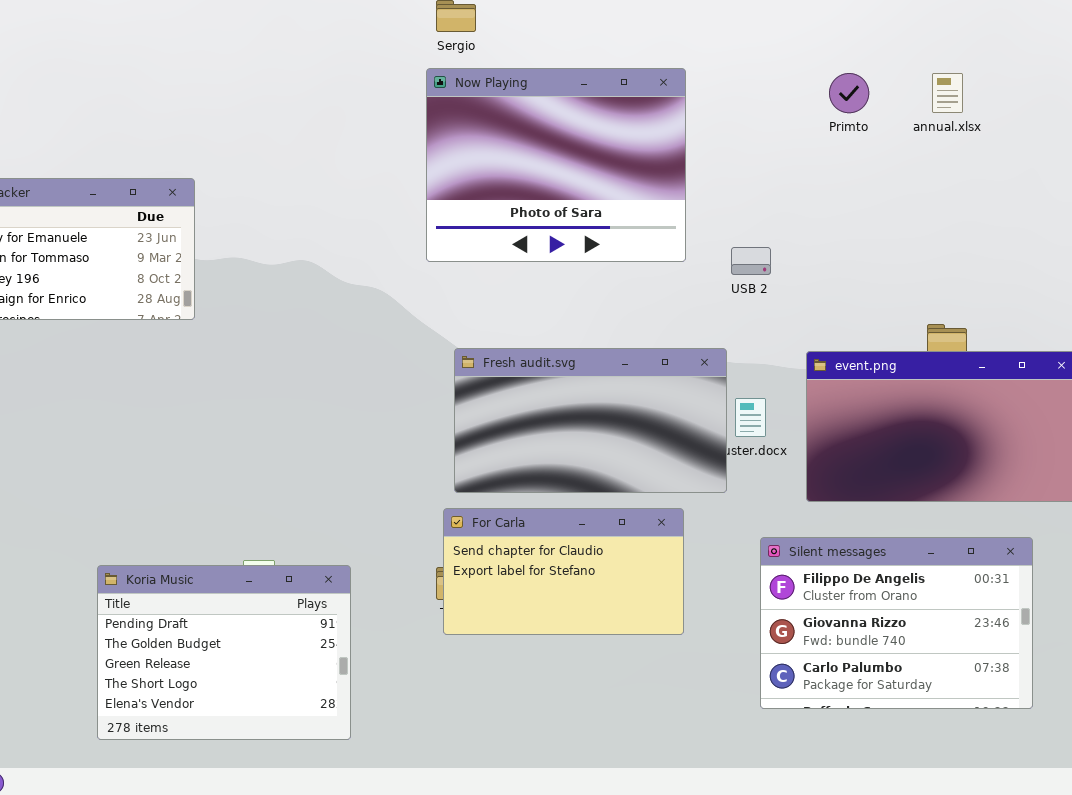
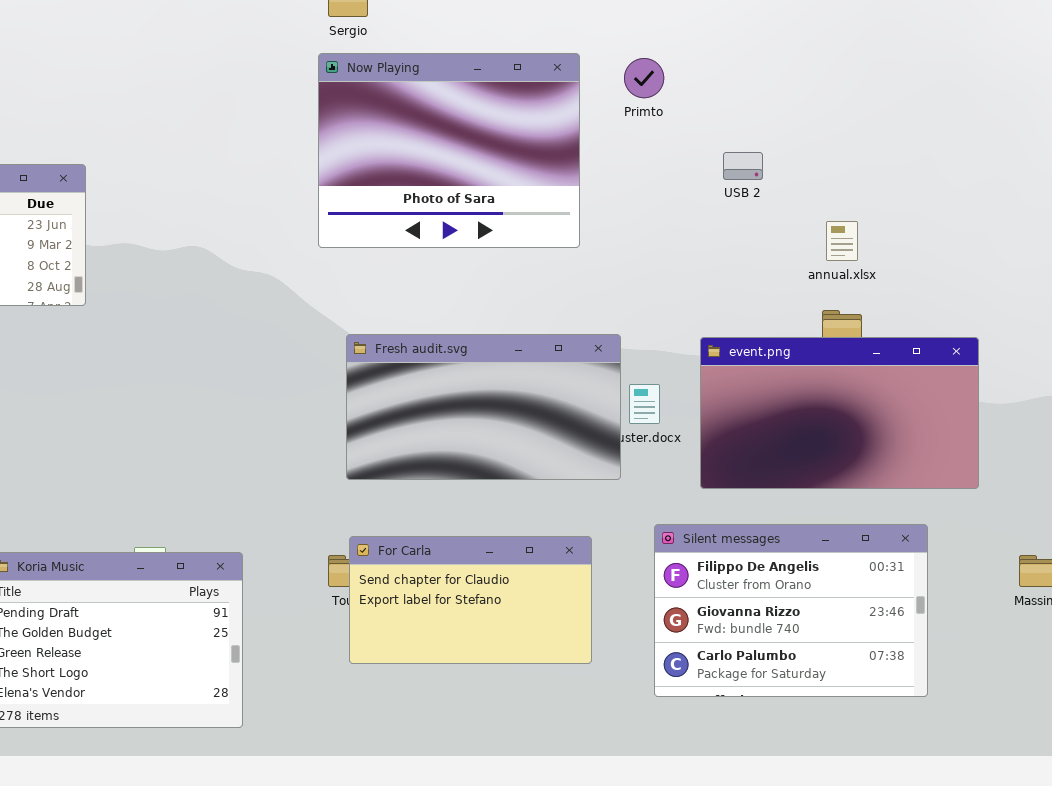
Primto: [829,73,869,113] -> [624,58,664,98], moved
annual.xlsx: [932,73,963,113] -> [826,221,858,261], moved
USB 2: [731,247,771,275] -> [723,152,763,180], moved
For Carla: [443,508,684,635] -> [349,536,592,664], moved

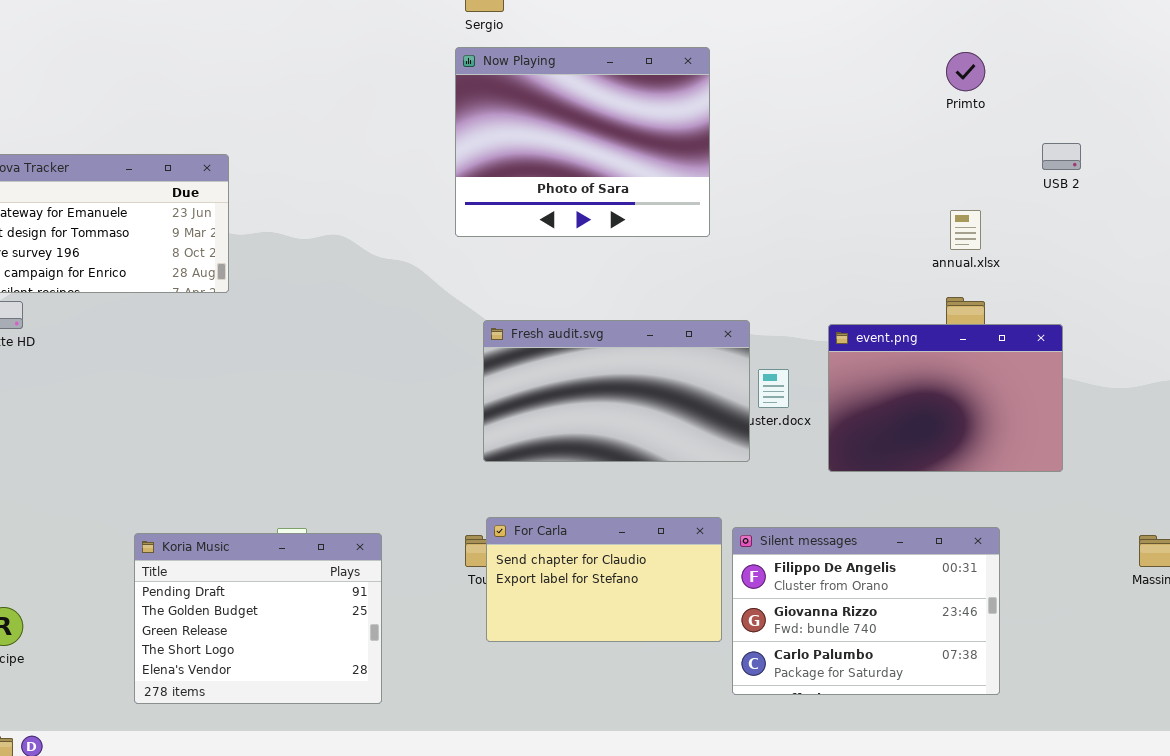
Primto: [624,58,664,98] -> [946,52,985,91], moved
USB 2: [723,152,763,180] -> [1042,143,1081,170], moved
event.png: [700,337,979,489] -> [828,324,1063,472], resized
Silent messages: [654,524,928,697] -> [732,527,1000,695], moved

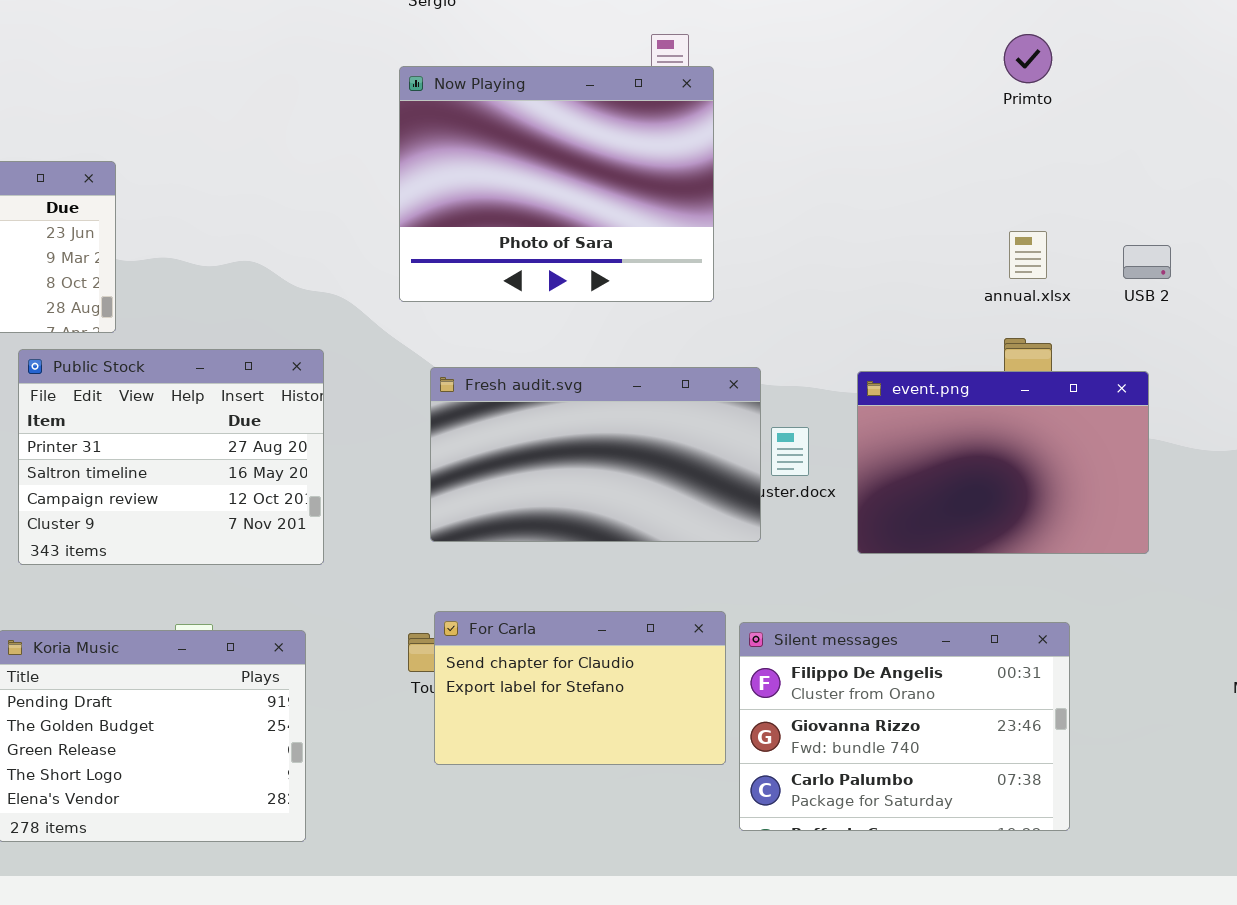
Now Playing: [455,47,710,237] -> [399,66,714,302], moved
USB 2: [1042,143,1081,170] -> [1123,245,1171,279], moved
Public Stock: none -> [18,349,324,565], opened

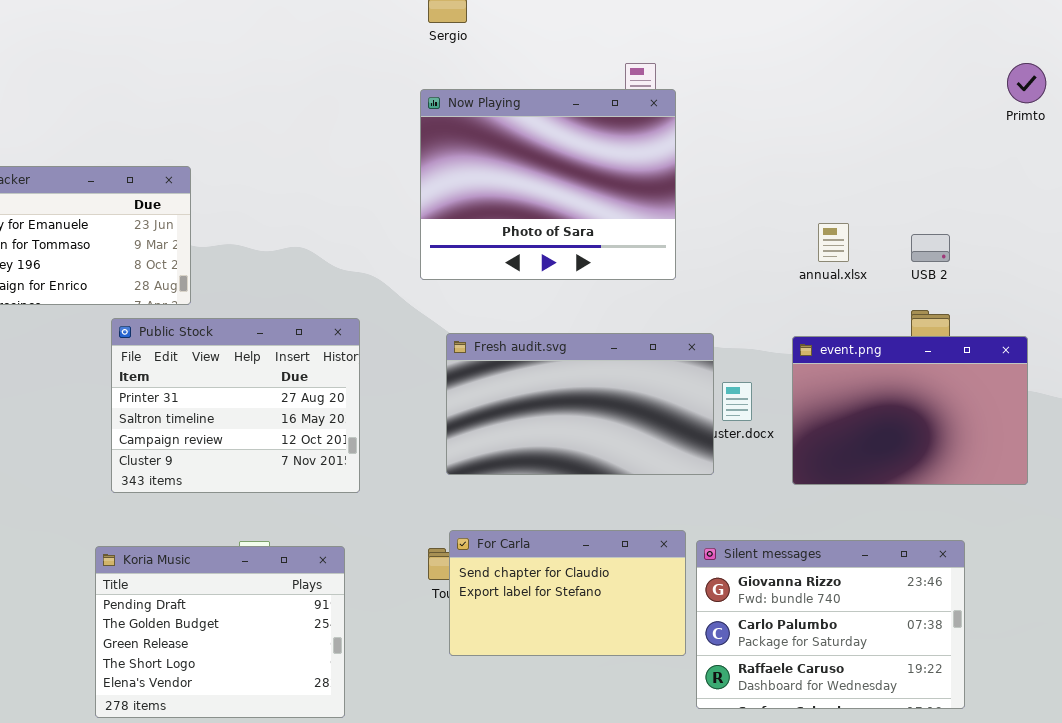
Primto: [1004,34,1052,83] -> [1007,63,1046,103], moved
annual.xlsx: [1009,231,1047,279] -> [818,223,849,262], moved
USB 2: [1123,245,1171,279] -> [911,234,950,262], moved
Silent messages: [739,622,1070,831] -> [696,540,965,709], scrolled down 1 row

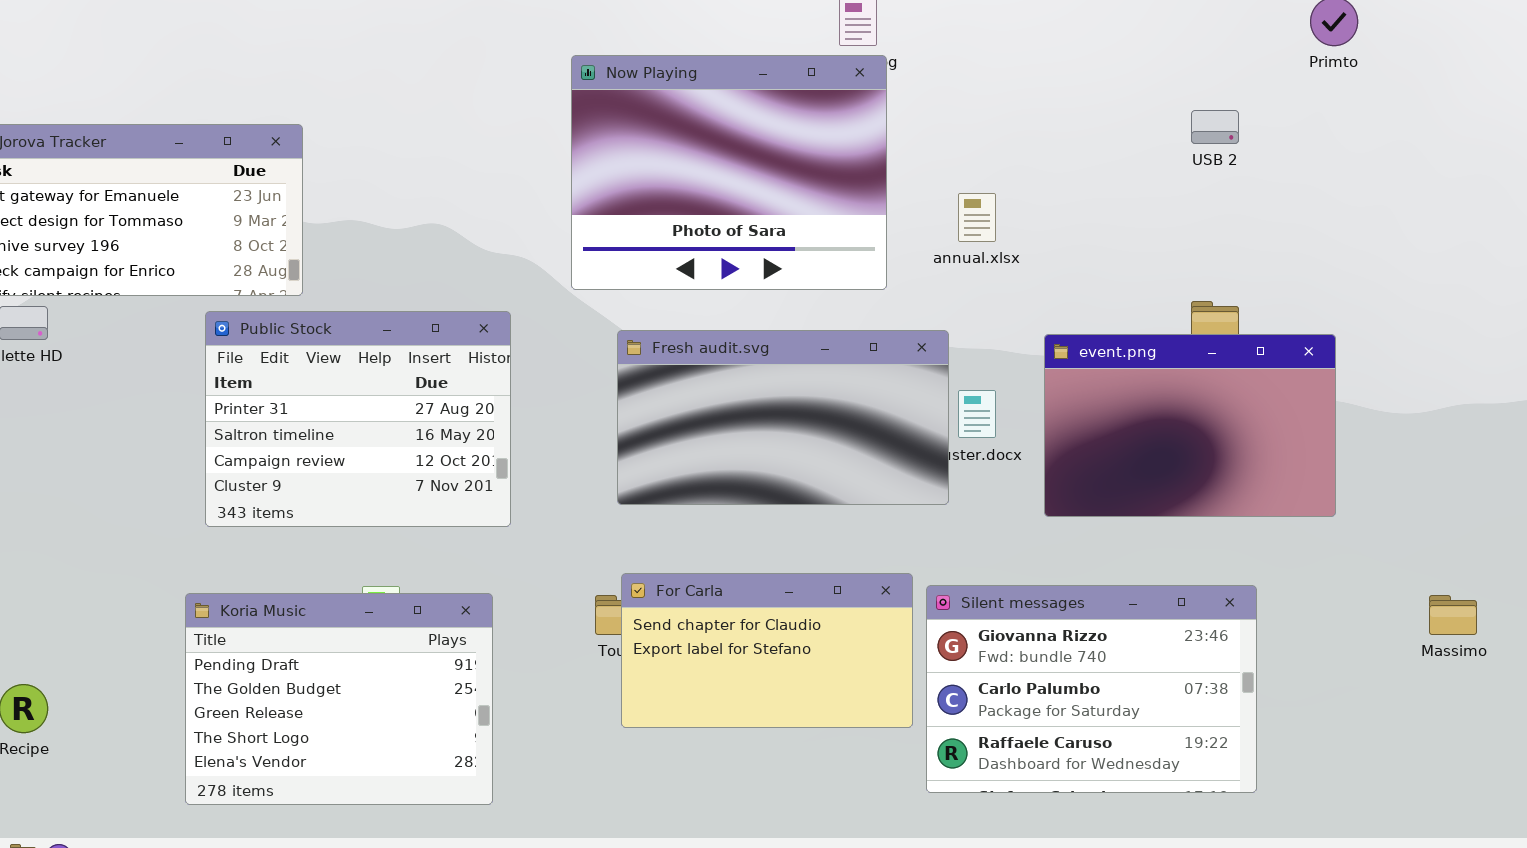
Now Playing: [420,89,676,280] -> [571,55,887,290], moved
annual.xlsx: [818,223,849,262] -> [958,193,996,242], moved
USB 2: [911,234,950,262] -> [1191,110,1239,144], moved

